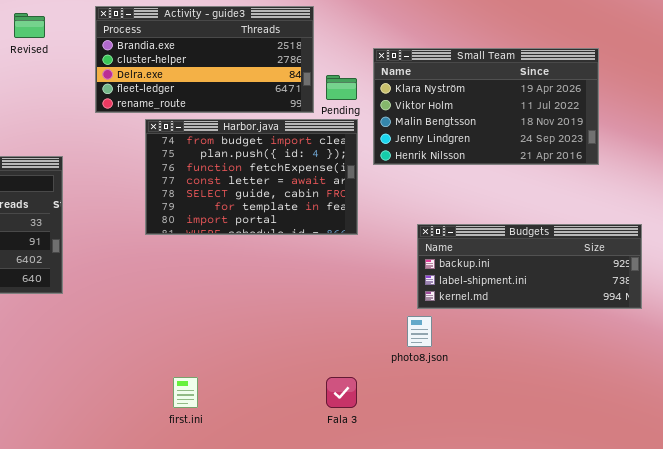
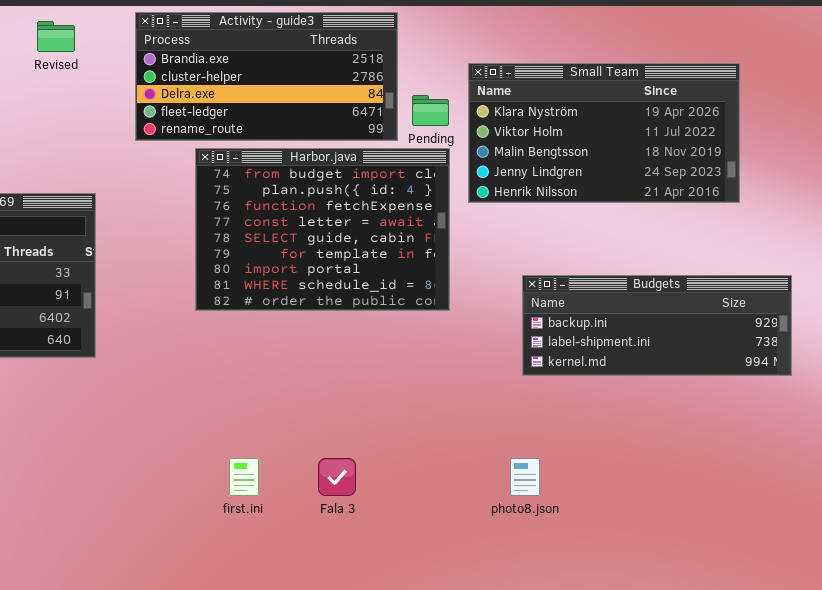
Harbor.java: [145,119,358,235] -> [195,148,450,311], resized
photo8.json: [407,316,432,347] -> [510,458,540,496], moved
Fala 3: [326,377,357,408] -> [318,458,356,496], moved

